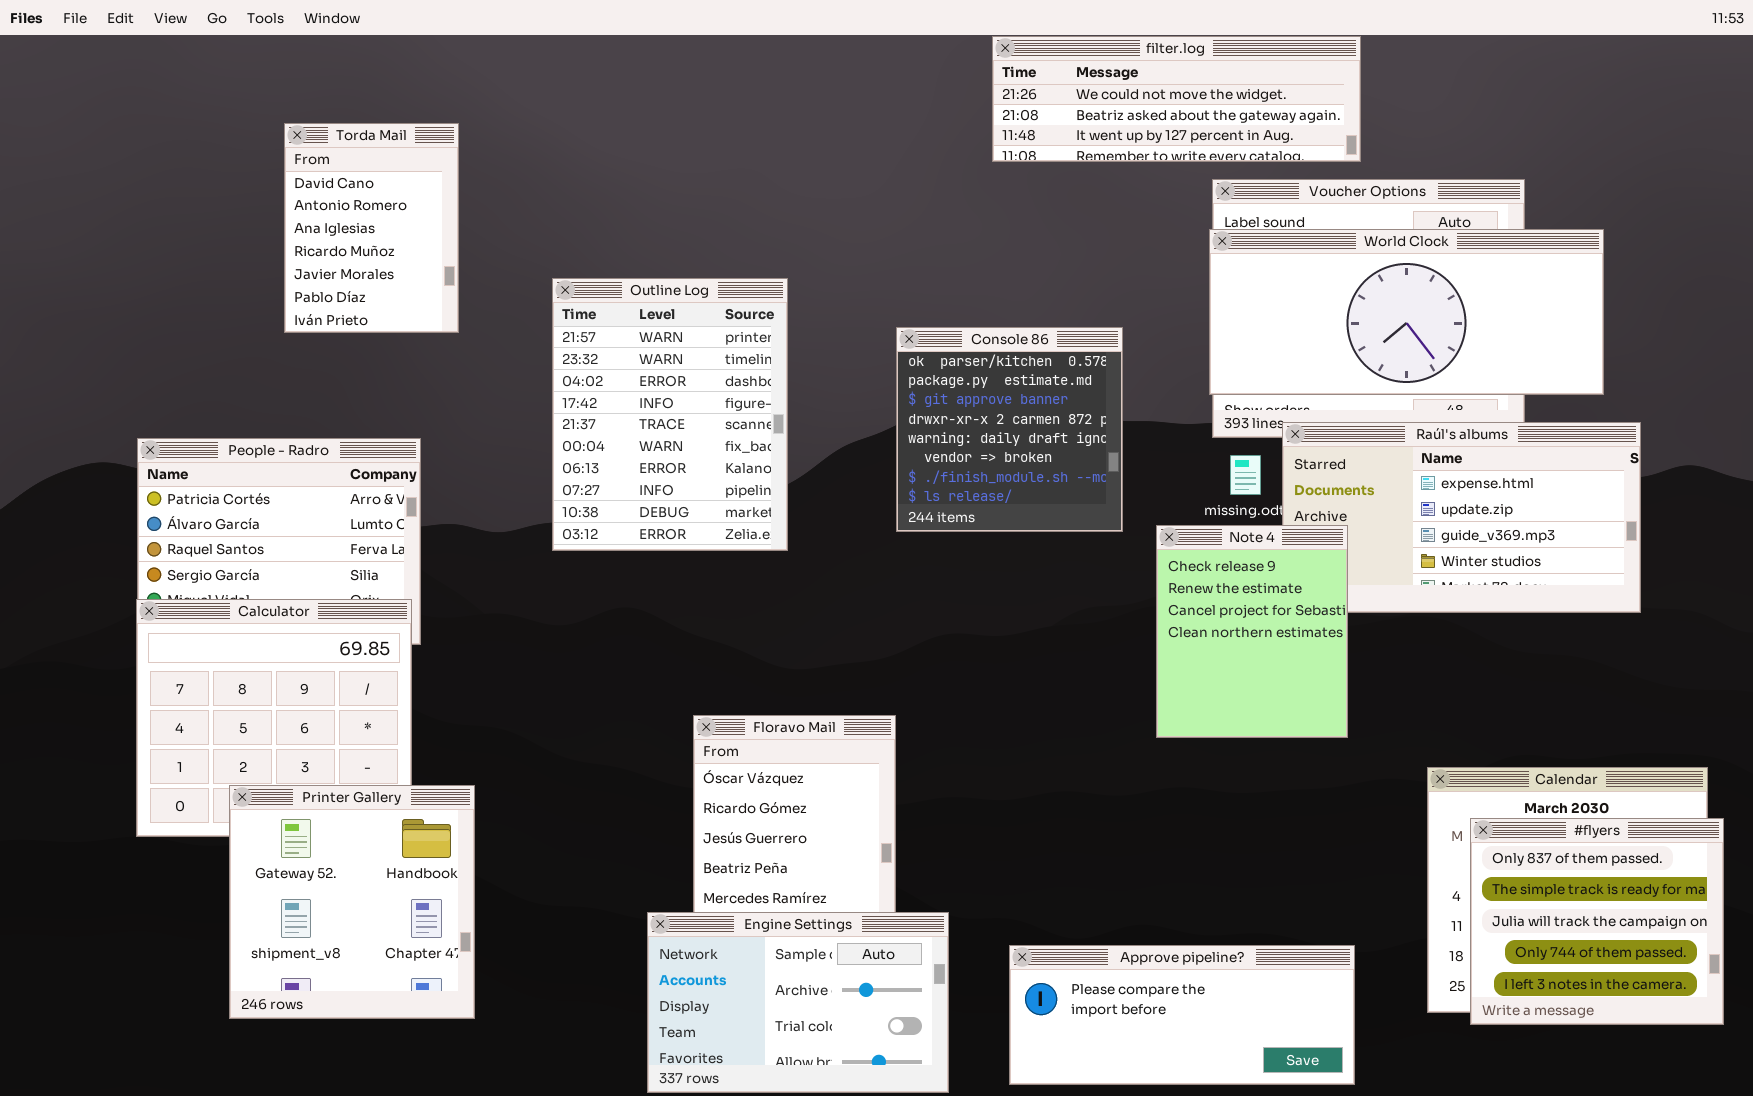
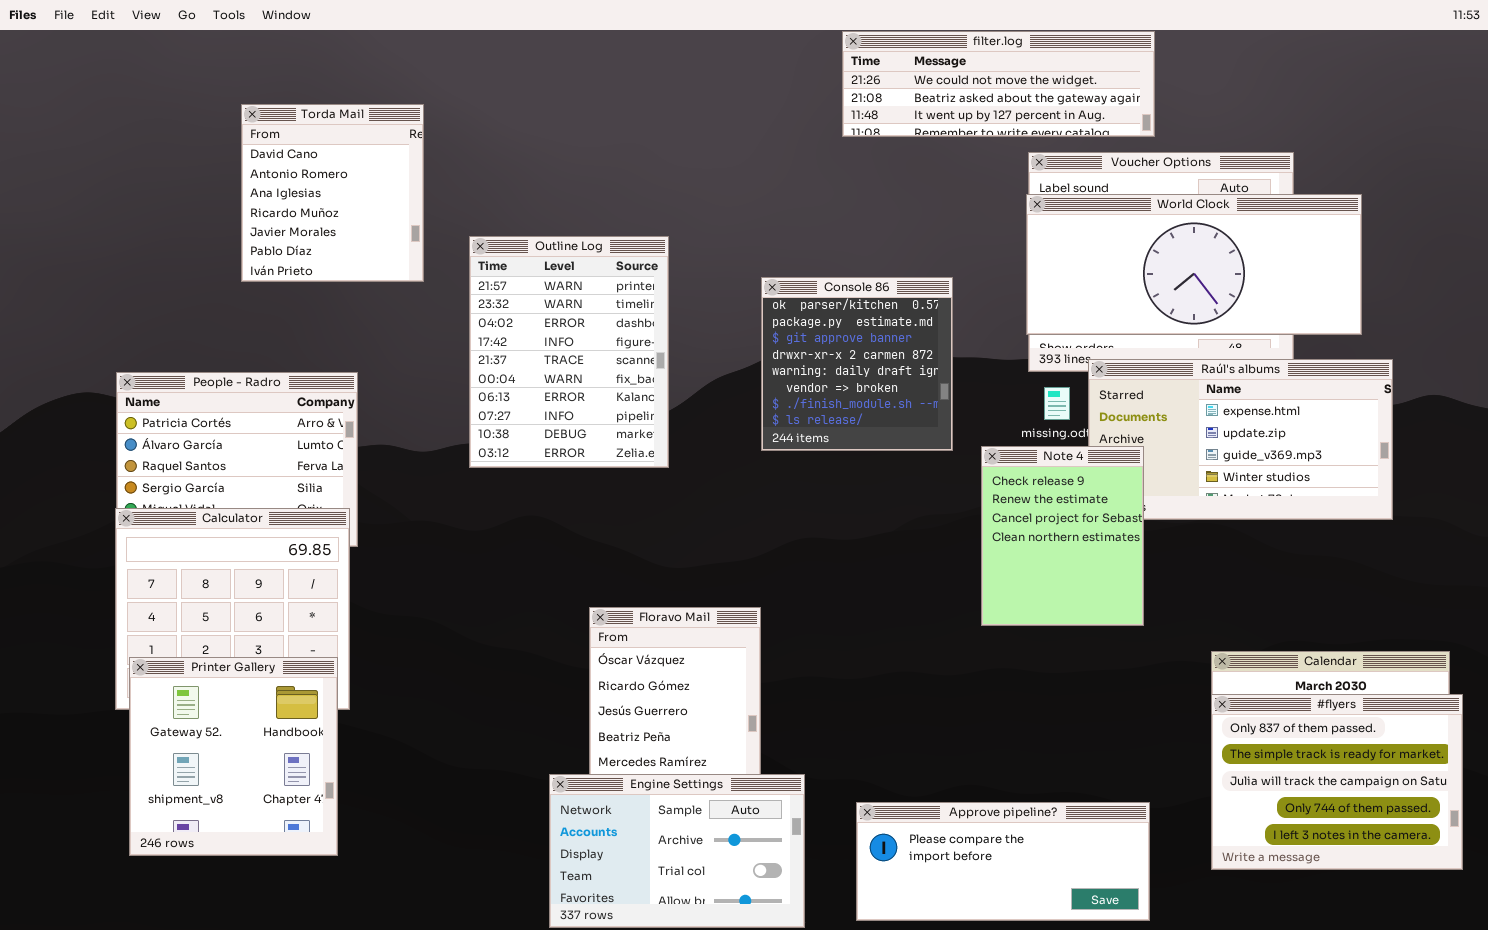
Torda Mail: [284,123,459,333] -> [241,104,424,282], resized
Printer Gallery: [229,785,475,1019] -> [129,657,338,856], moved
#flyers: [1470,818,1724,1025] -> [1211,694,1463,870], resized

